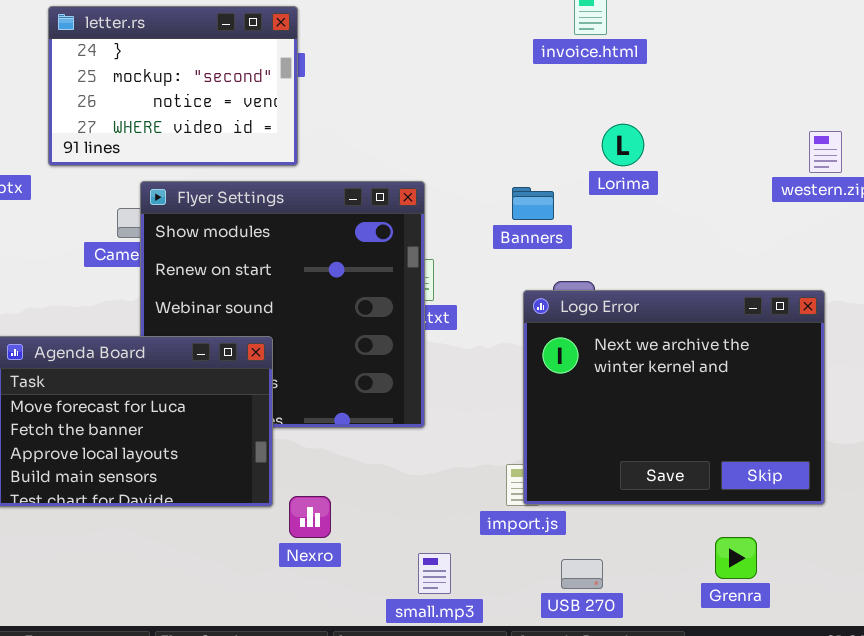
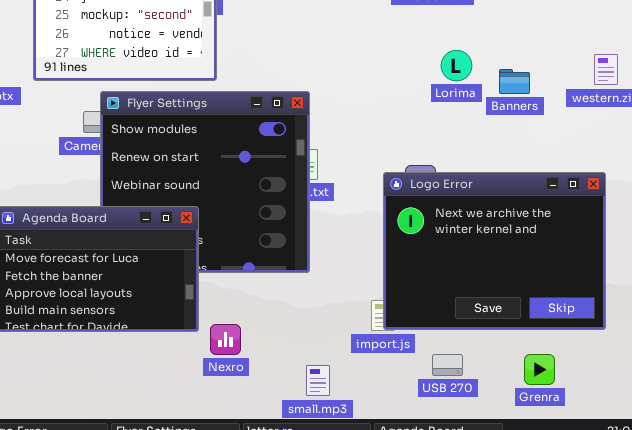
Banners: [512,187,554,220] -> [499,69,530,94], moved
USB 270: [561,559,603,589] -> [432,354,463,376], moved

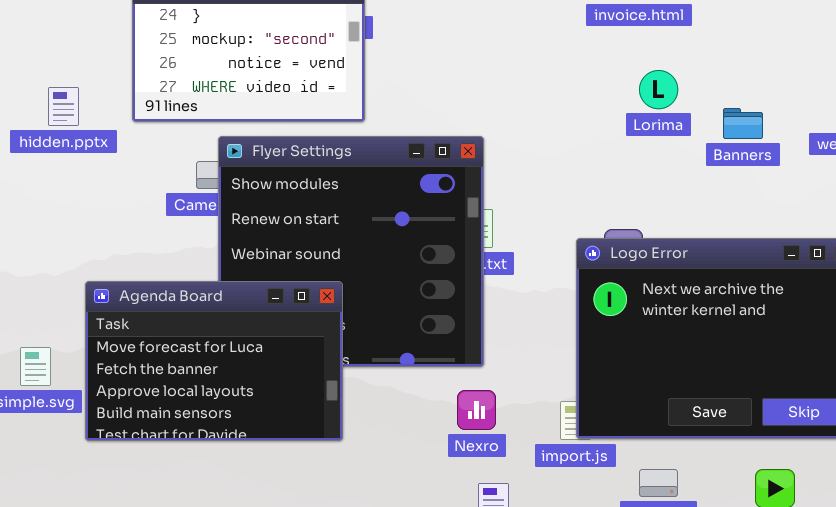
Lorima: [441,50,472,81] -> [639,70,678,109], moved
Nexro: [210,324,241,355] -> [457,390,496,430], moved

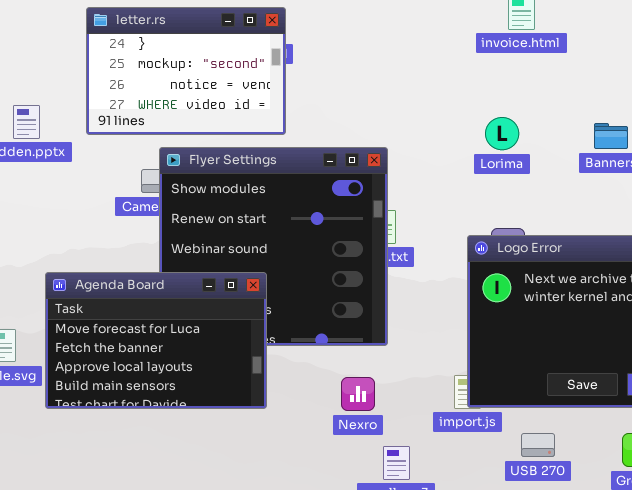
Lorima: [639,70,678,109] -> [485,117,519,150], moved
Nexro: [457,390,496,430] -> [341,377,375,411], moved

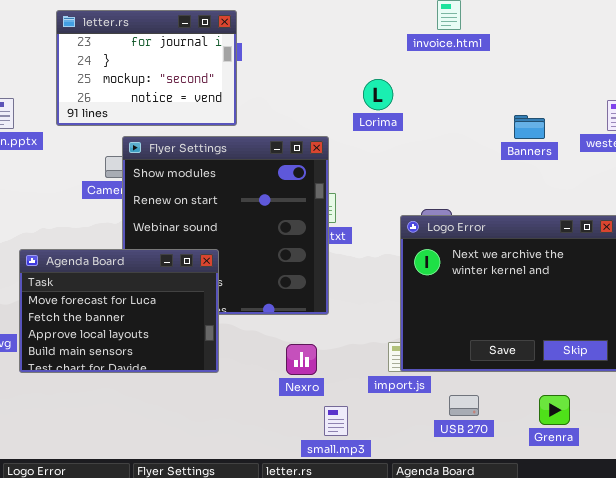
letter.rs: [86,7,286,135] -> [56,10,237,126], scrolled up 1 row
Lorima: [485,117,519,150] -> [363,79,393,110], moved

